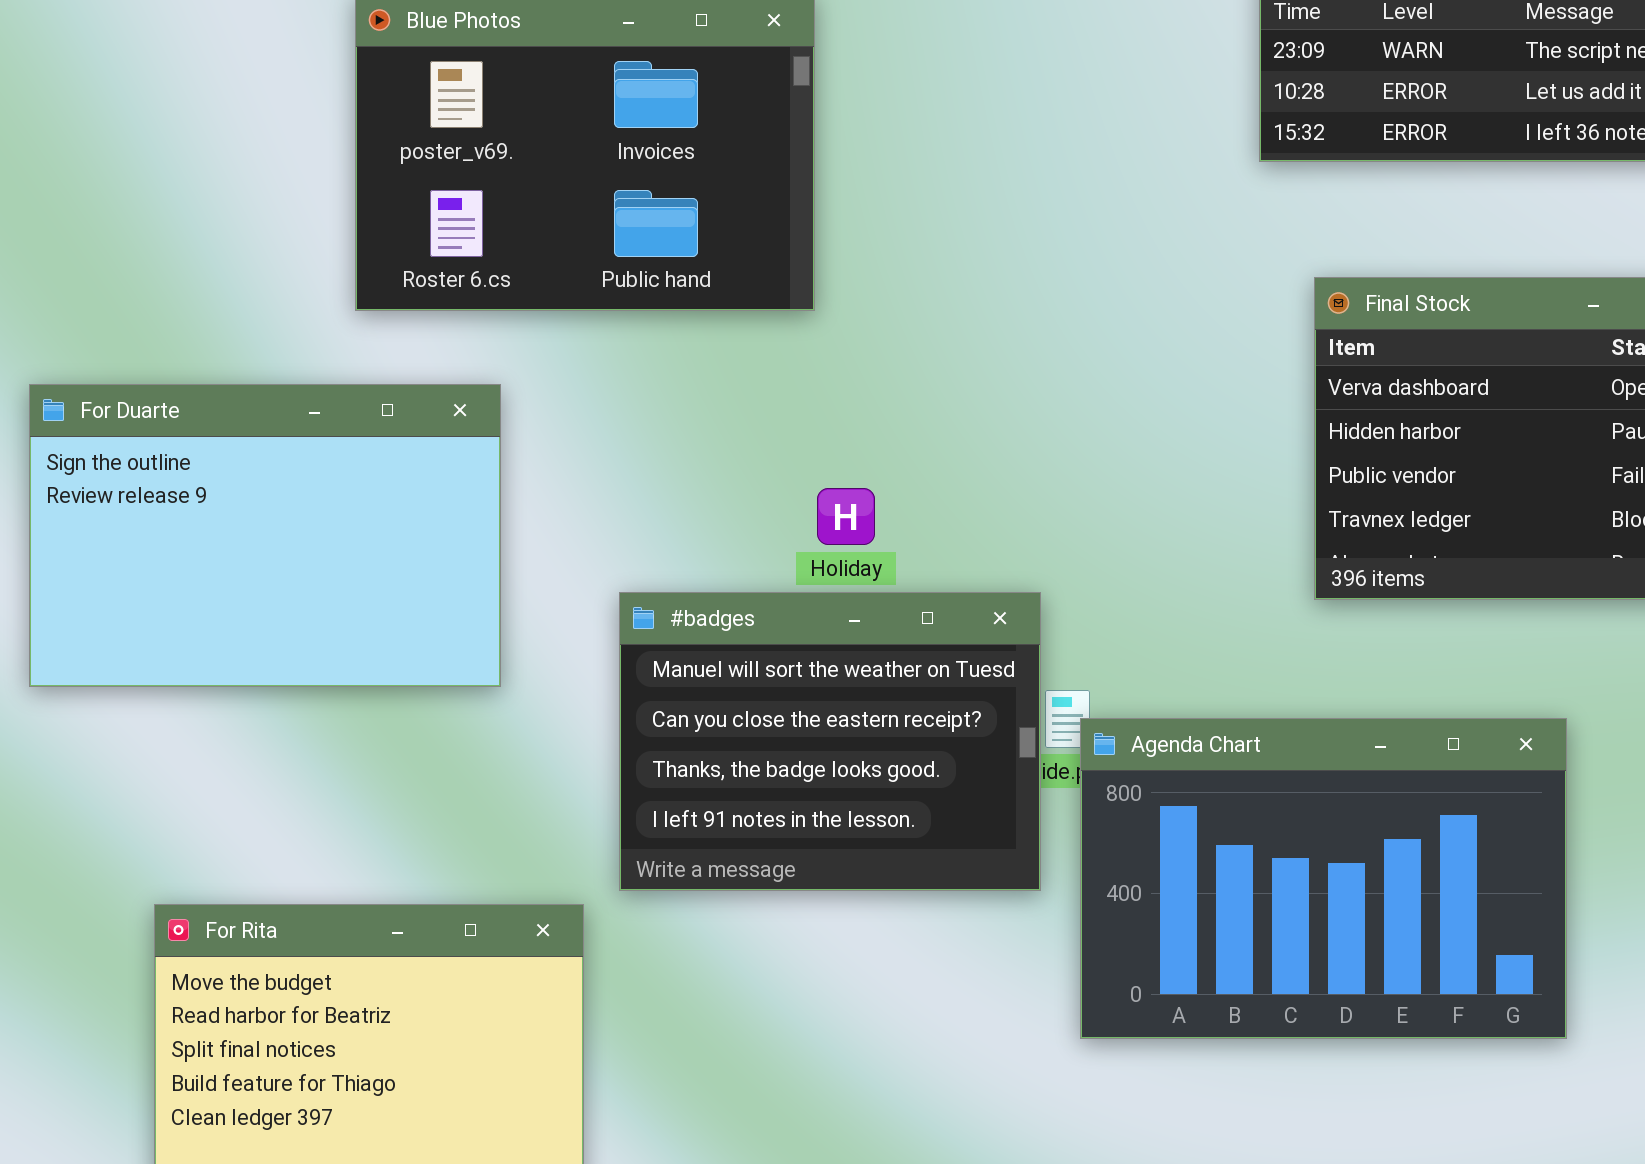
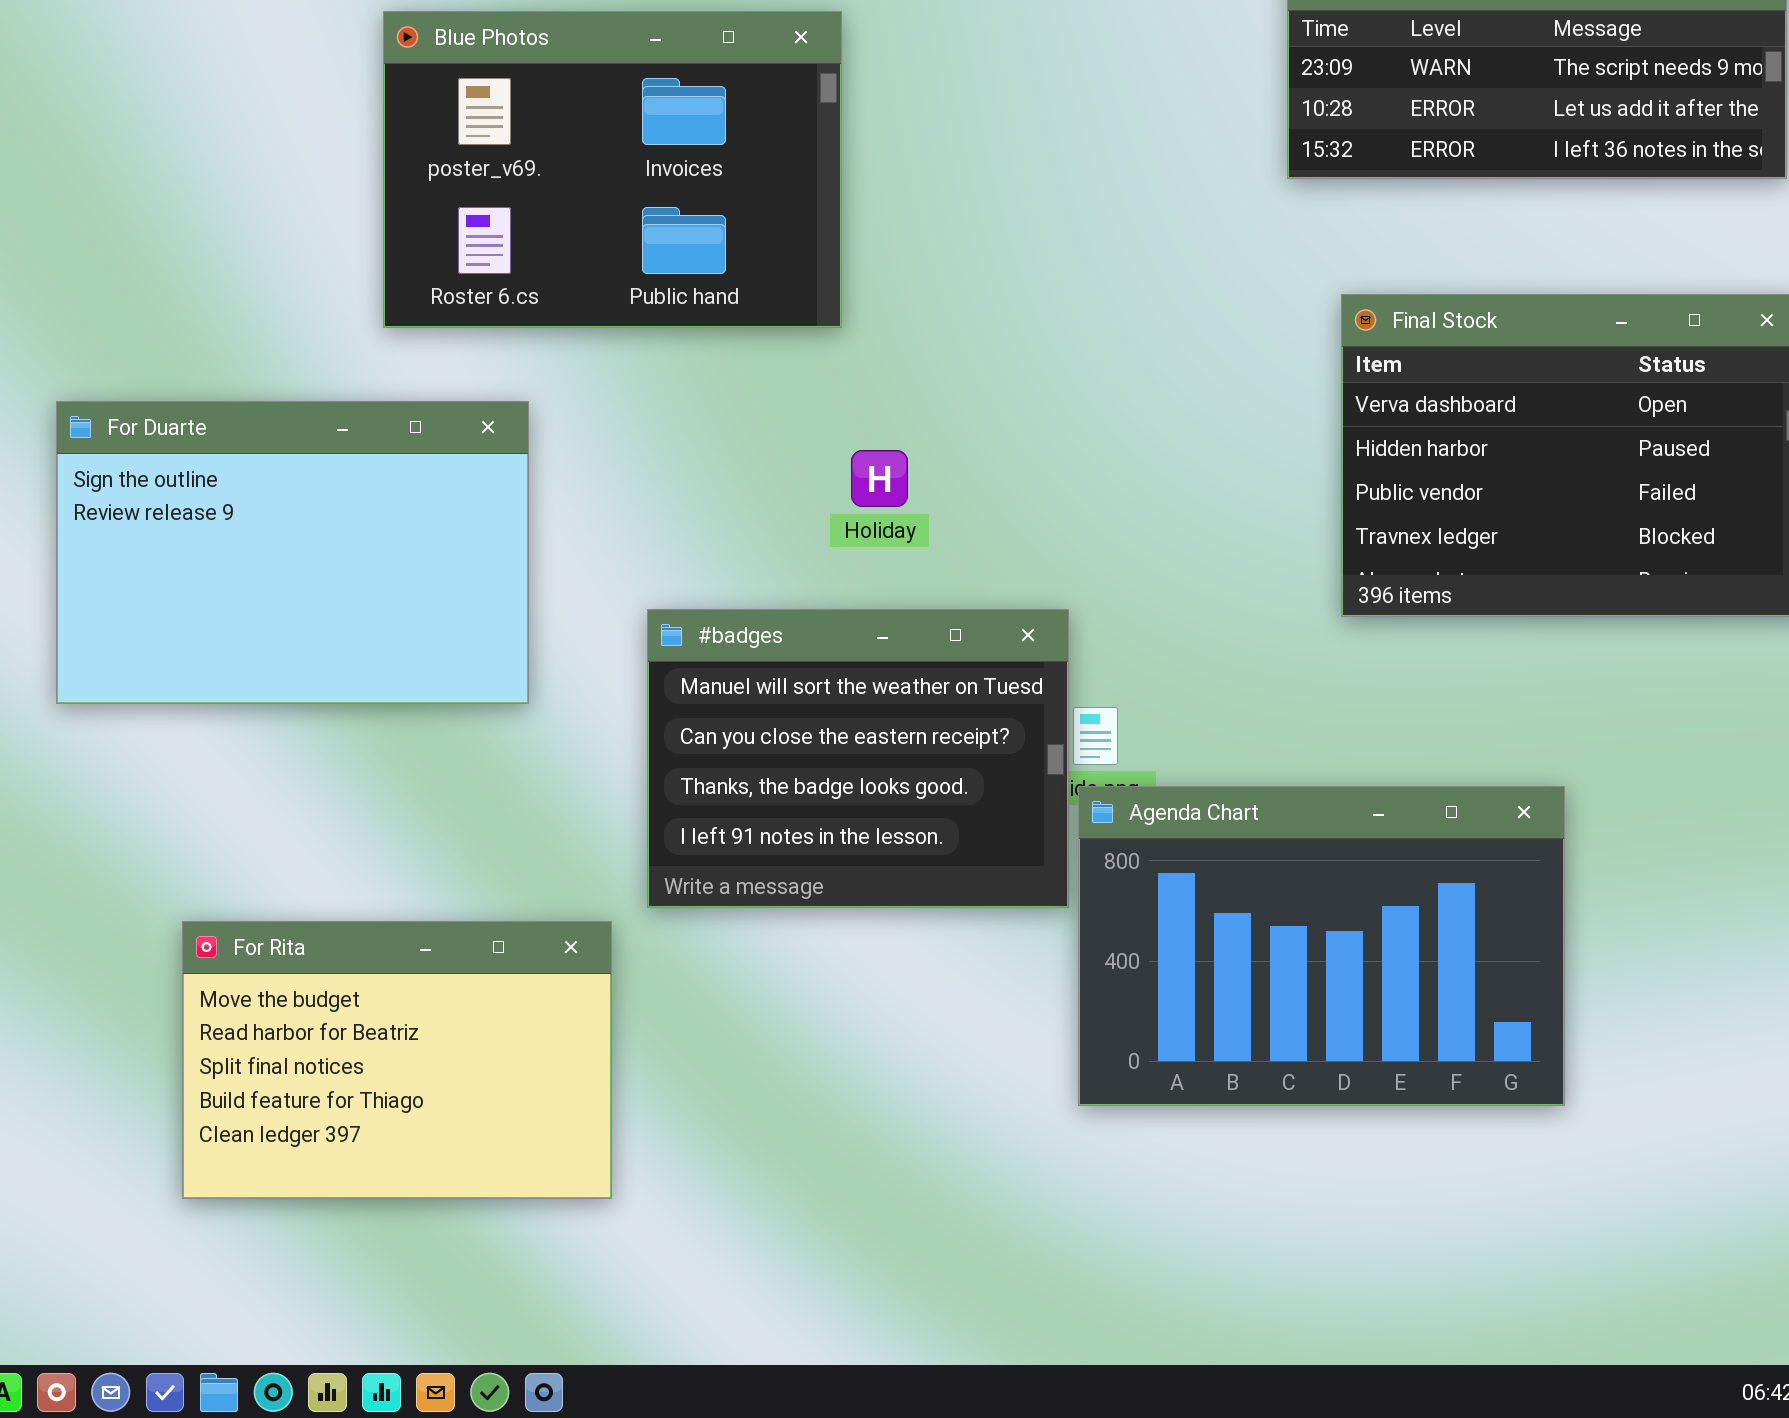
Holiday: [817,488,875,545] -> [851,450,908,507], moved
Agenda Chart: [1080,718,1567,1039] -> [1078,786,1565,1106], moved

